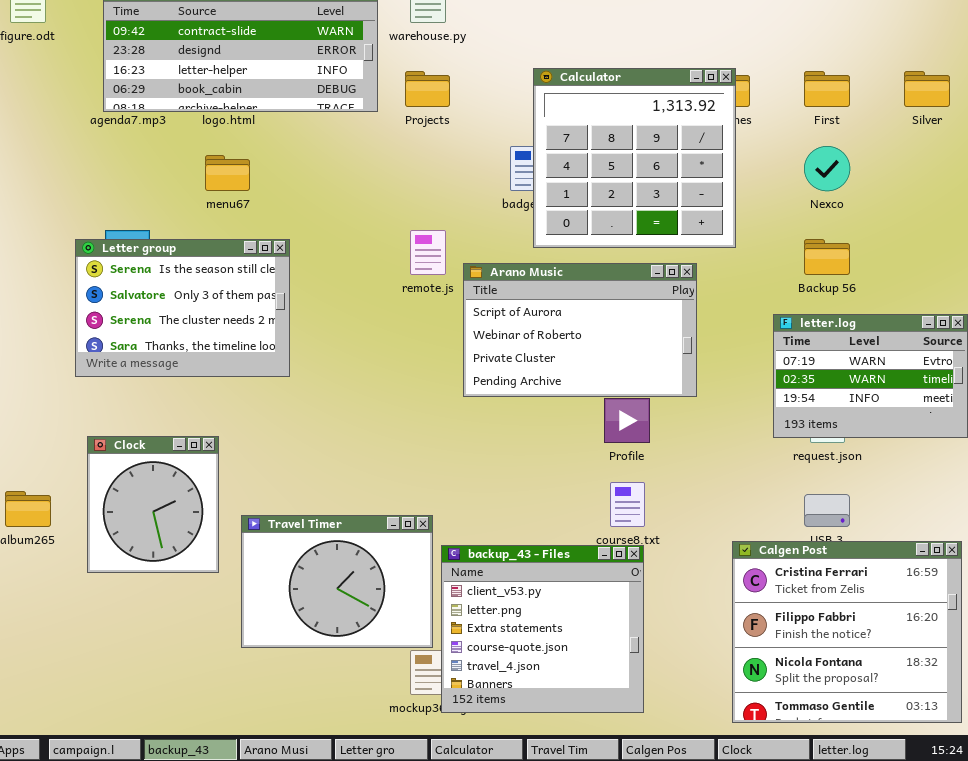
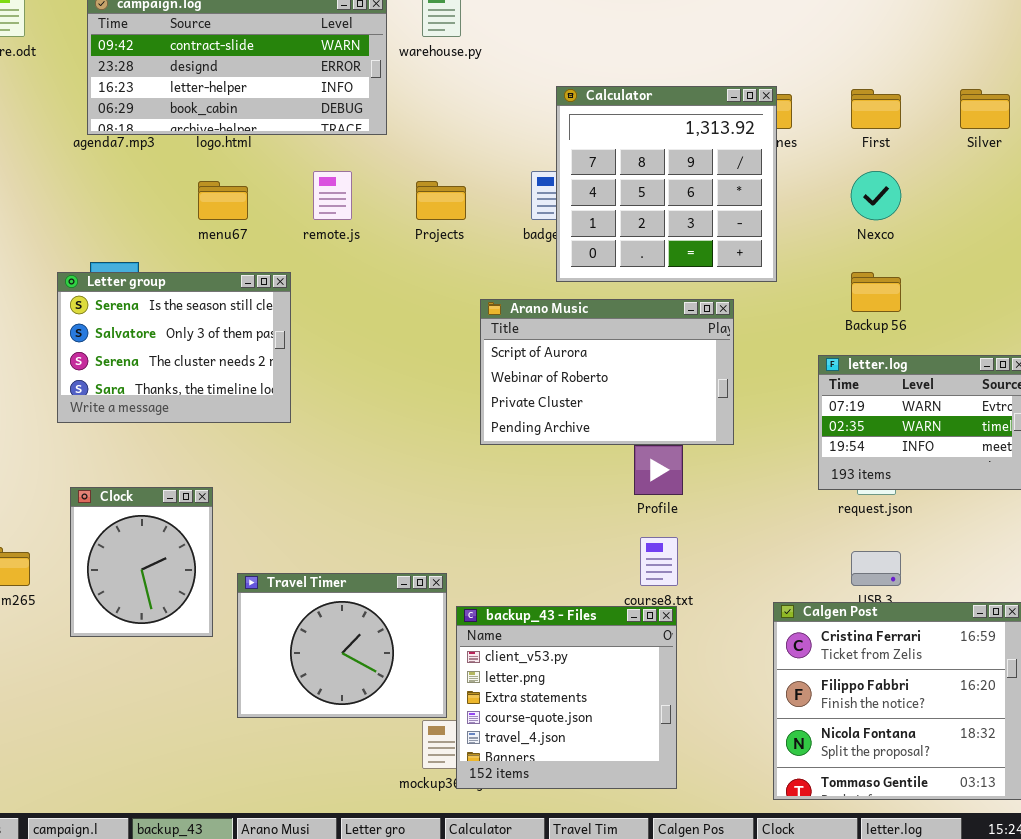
Projects: [405,71,450,107] -> [416,181,466,220], moved
remote.js: [410,230,446,275] -> [313,171,352,220], moved

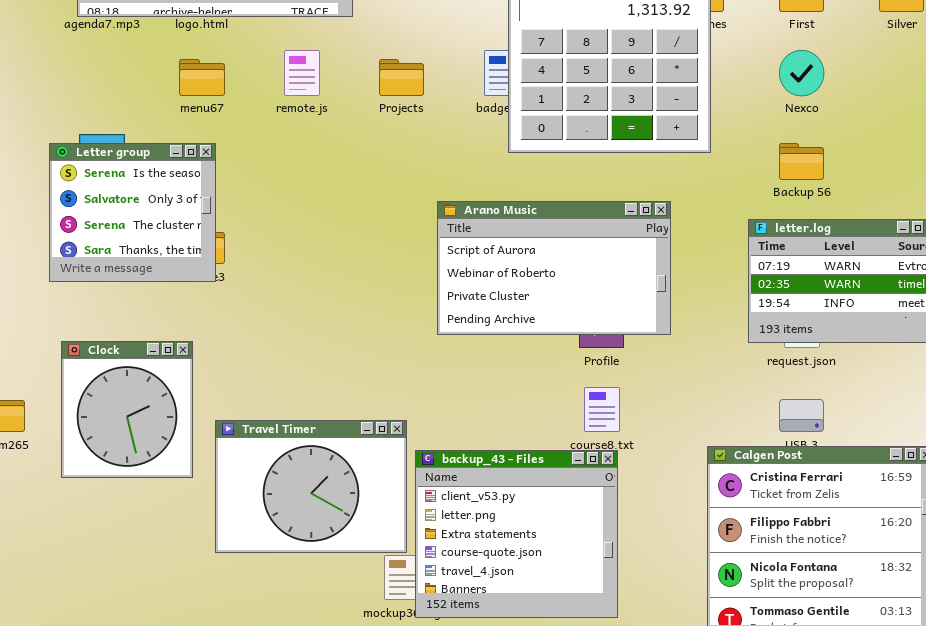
Letter group: [57,272,291,423] -> [49,143,216,282], resized
Arano Music: [480,299,734,445] -> [437,201,671,335], moved

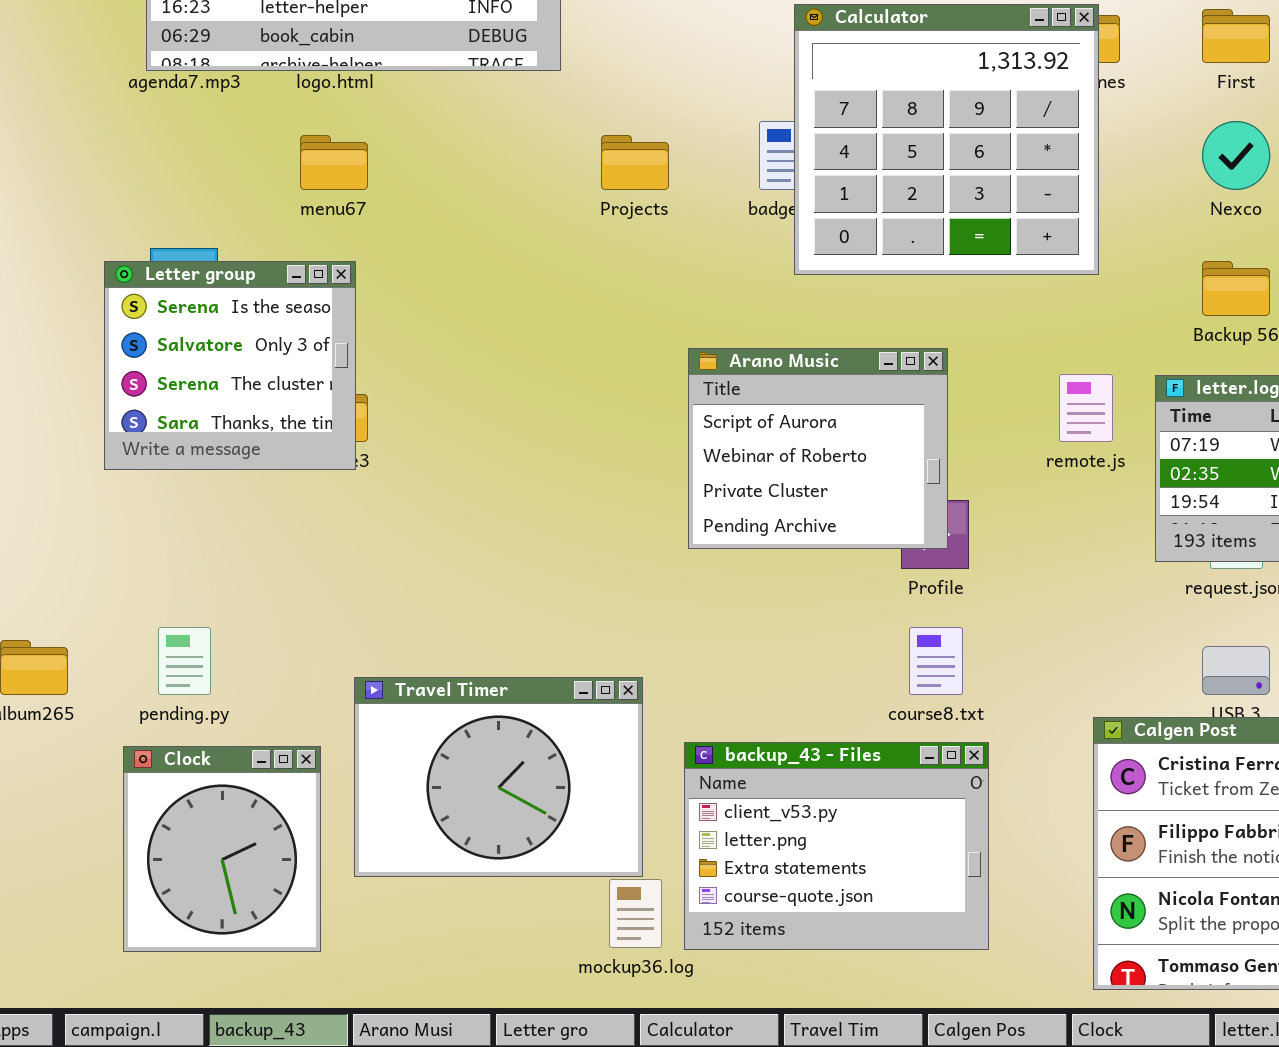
remote.js: [284,50,320,96] -> [1059,374,1113,442], moved
Arano Music: [437,201,671,335] -> [688,348,948,549], resized
Clock: [61,341,193,478] -> [123,746,321,952], moved
backup_43 - Files: [415,450,618,618] -> [684,742,989,950], moved, resized

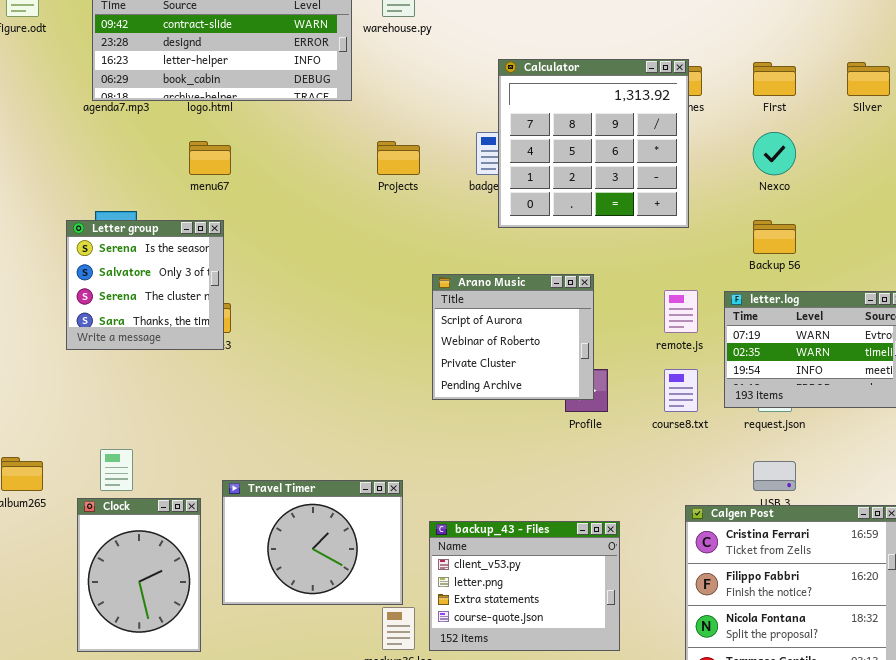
course8.txt: [909,627,963,695] -> [664,369,698,412], moved
Clock: [123,746,321,952] -> [77,498,201,652], resized

